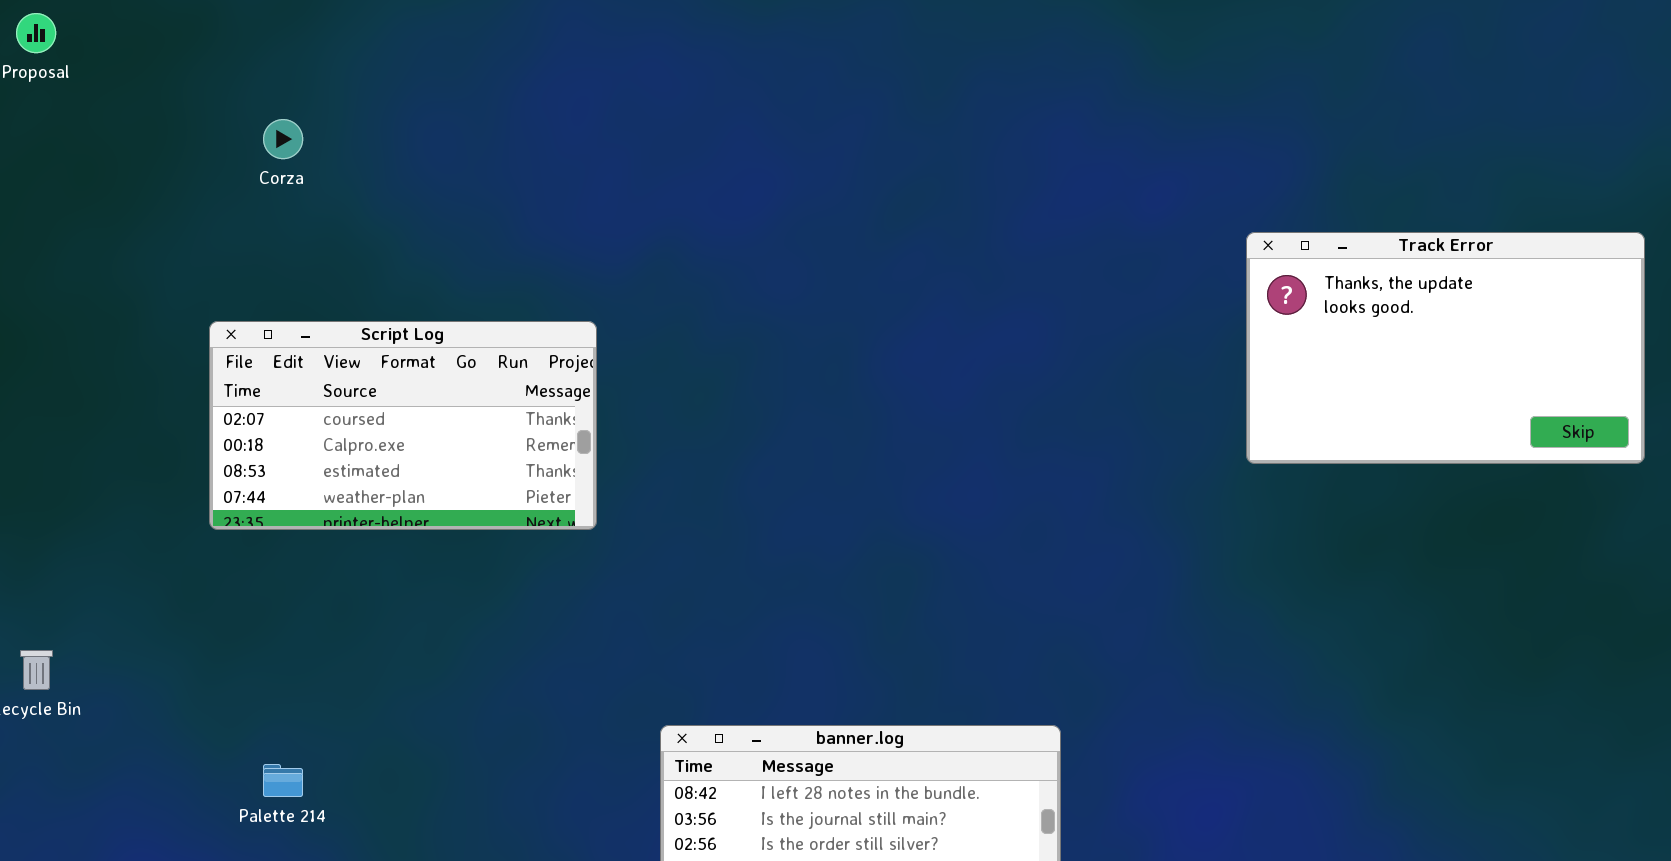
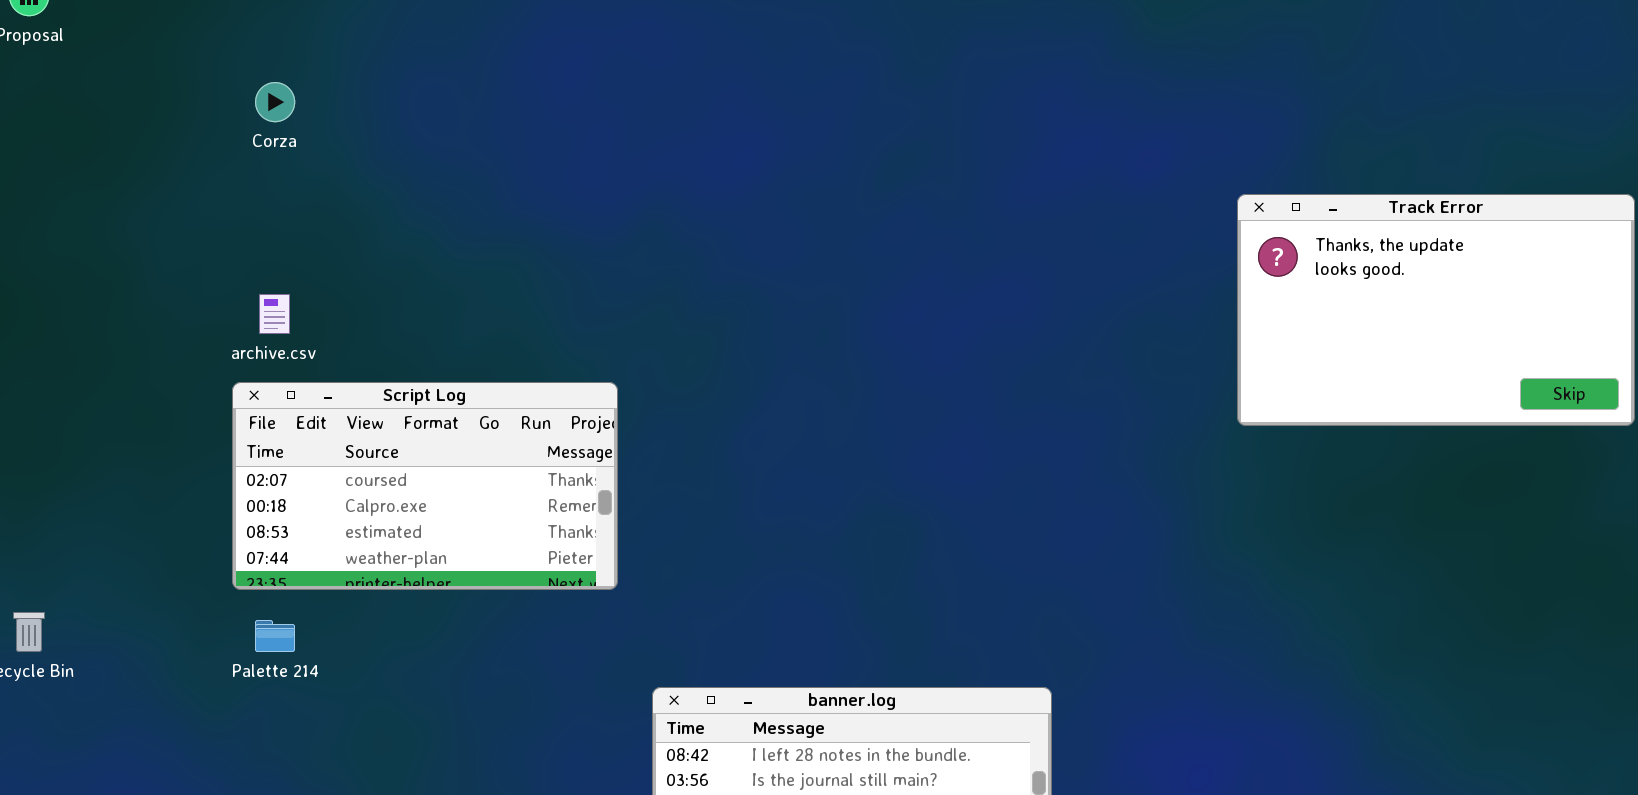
Script Log: [209,321,597,530] -> [232,382,618,590], moved
Palette 214: [263,764,303,797] -> [255,620,295,652], moved

